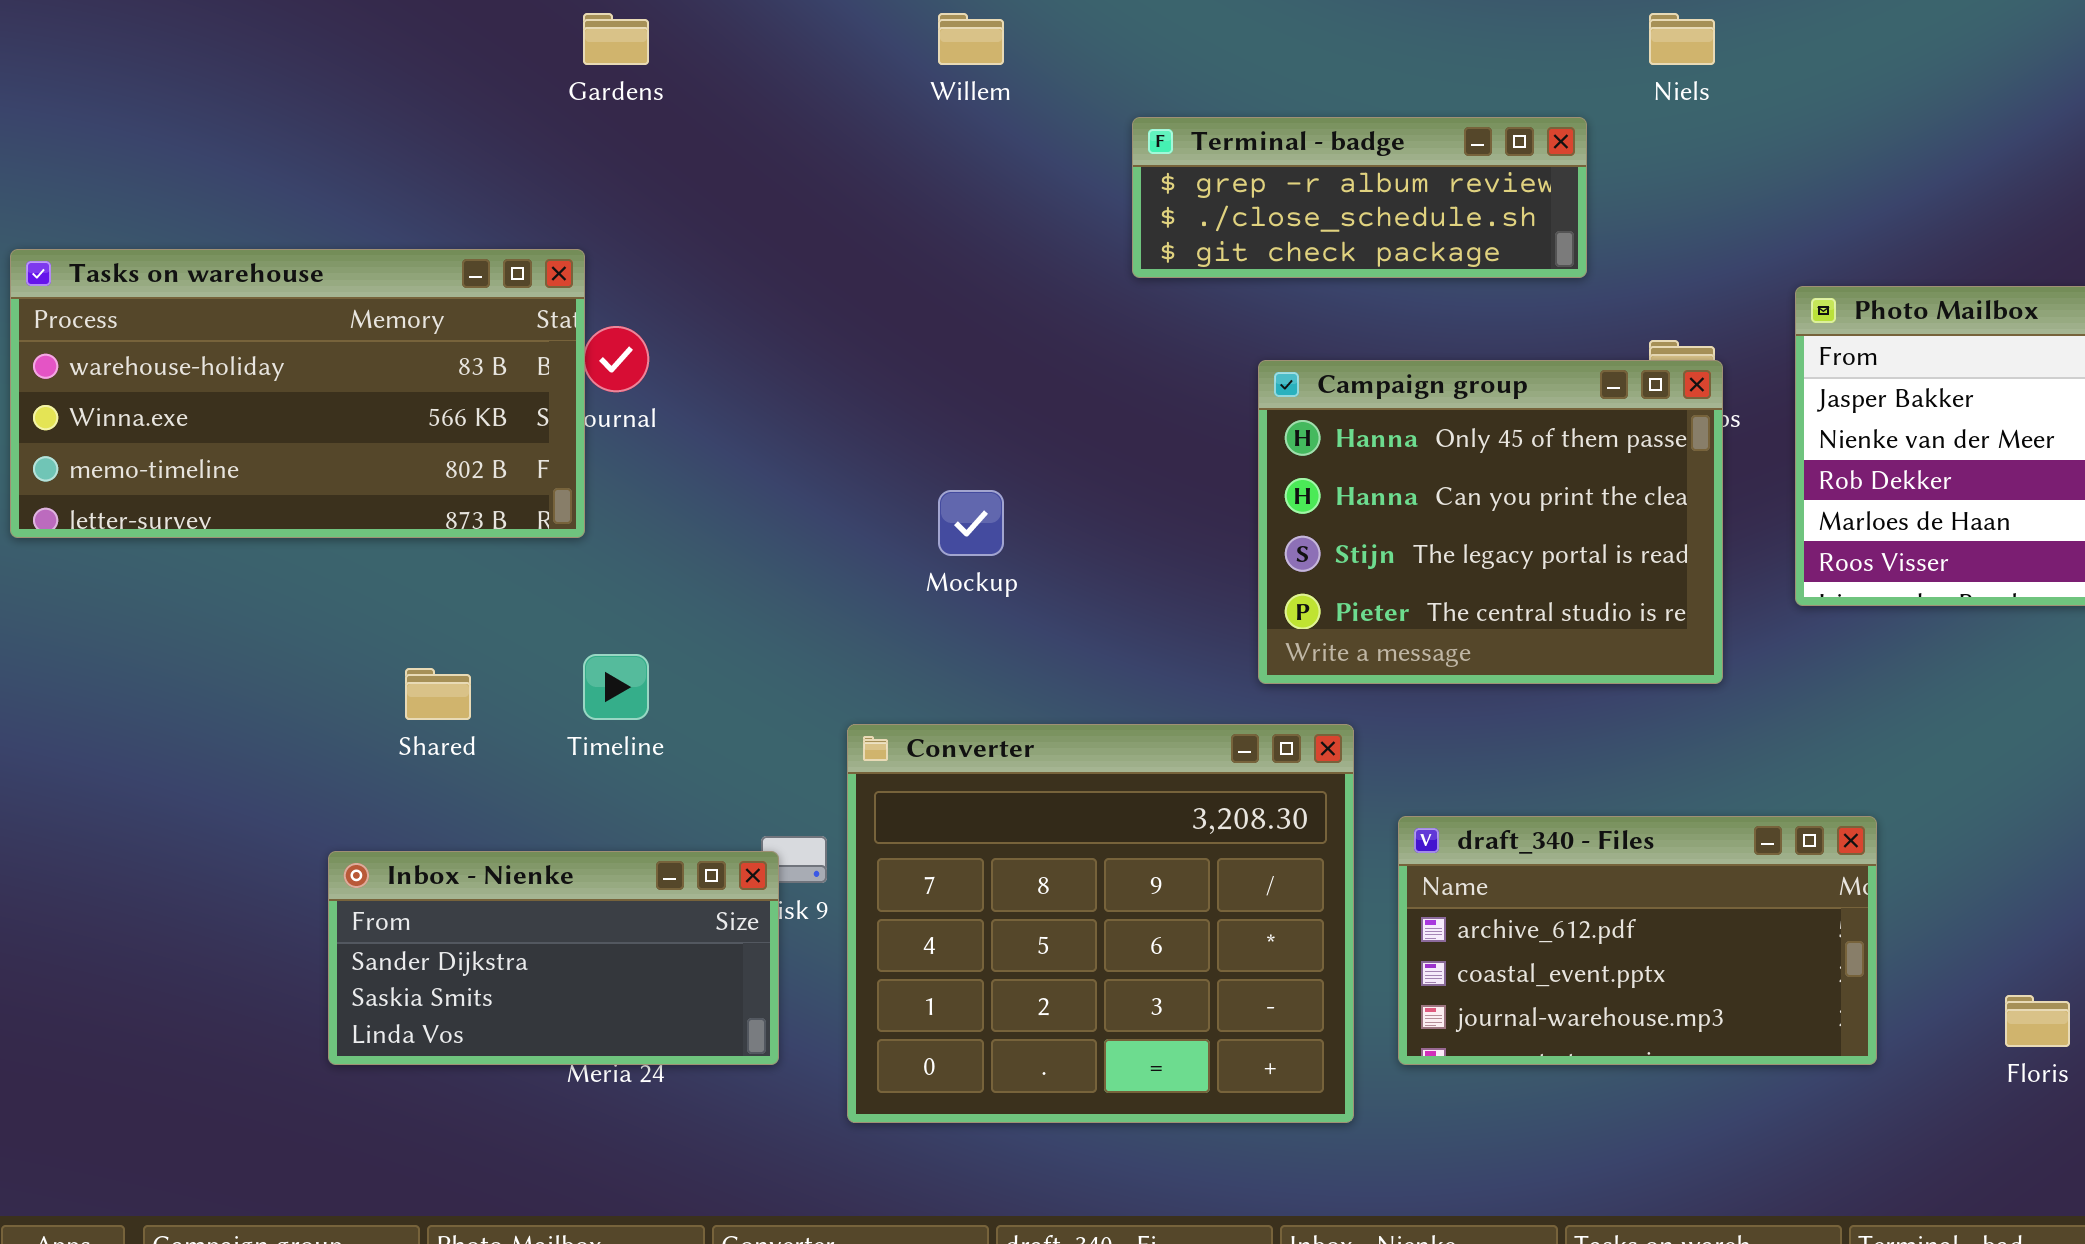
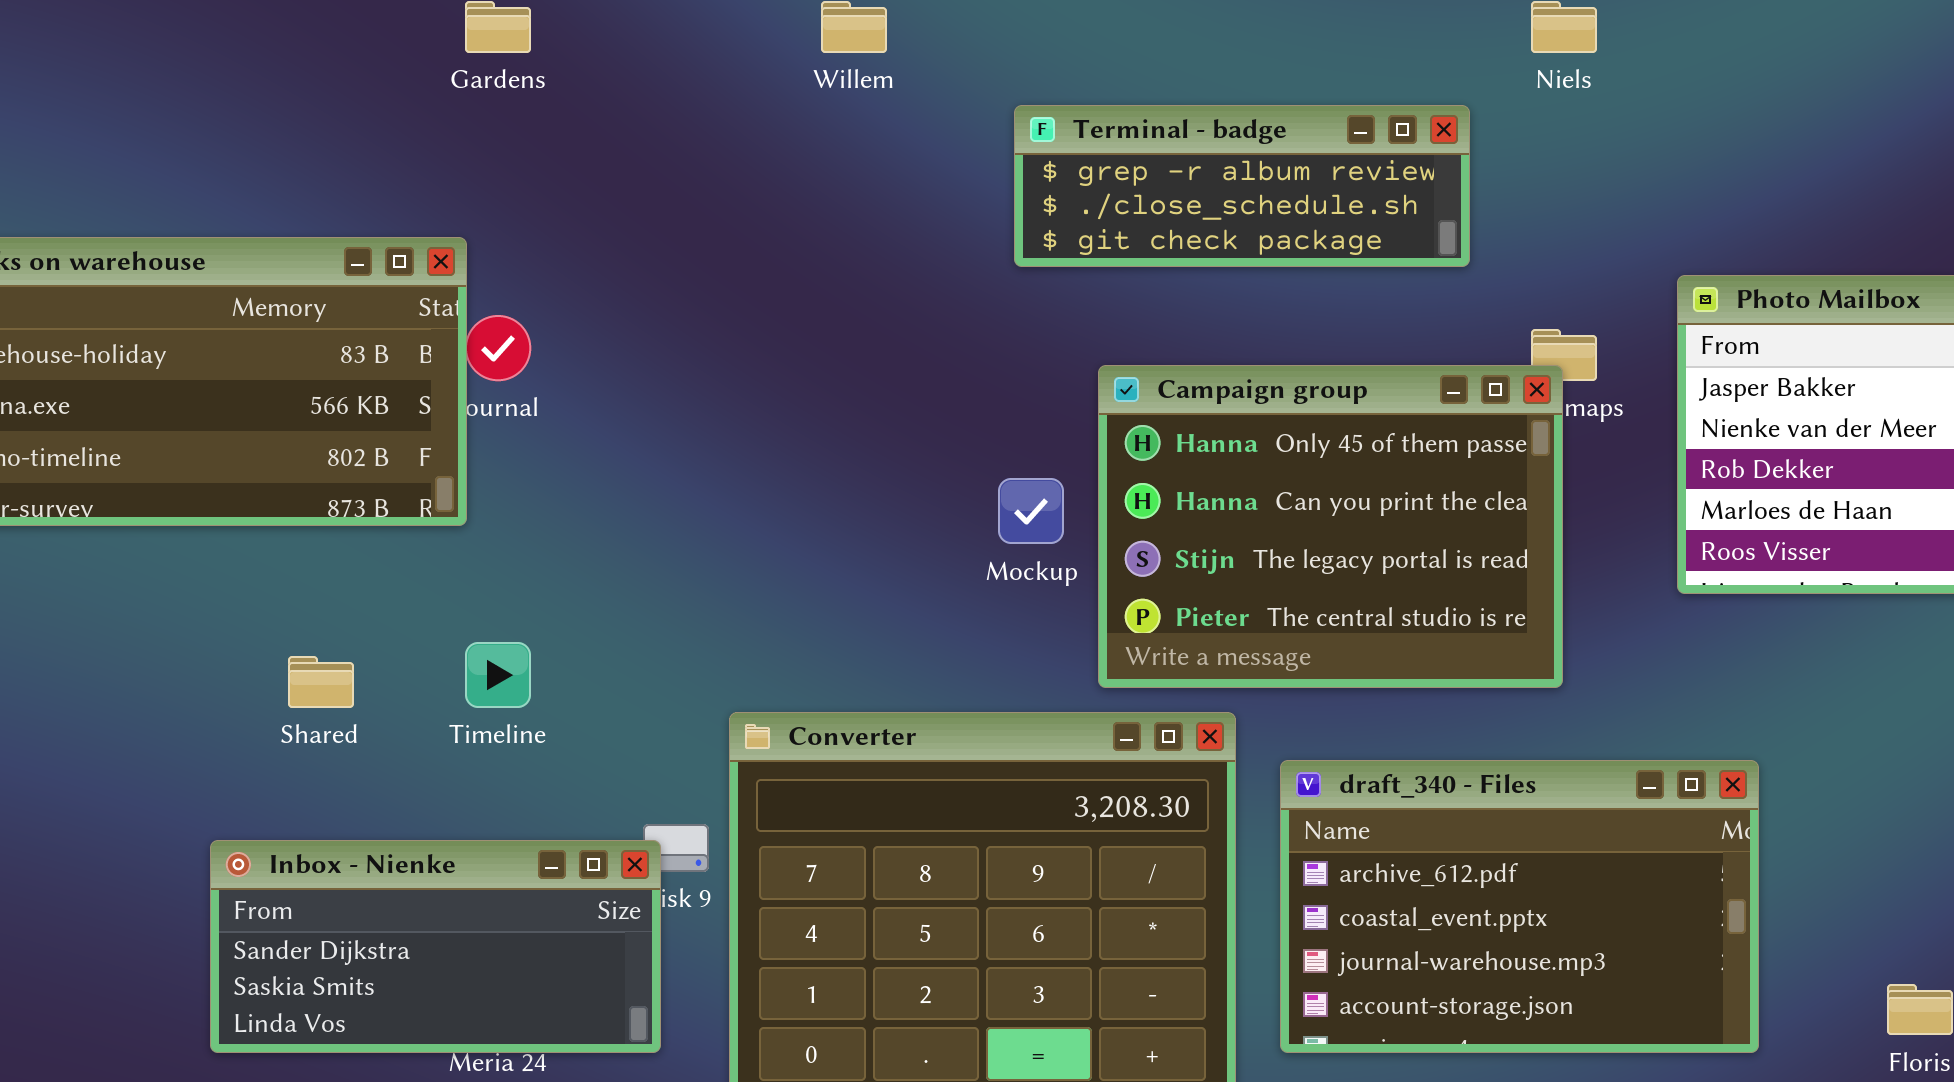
Campaign group: [1258,360,1723,684] -> [1098,365,1563,688], moved
Mockup: [938,490,1004,556] -> [998,478,1064,544], moved
draft_340 - Files: [1398,816,1877,1065] -> [1280,760,1759,1053], resized

